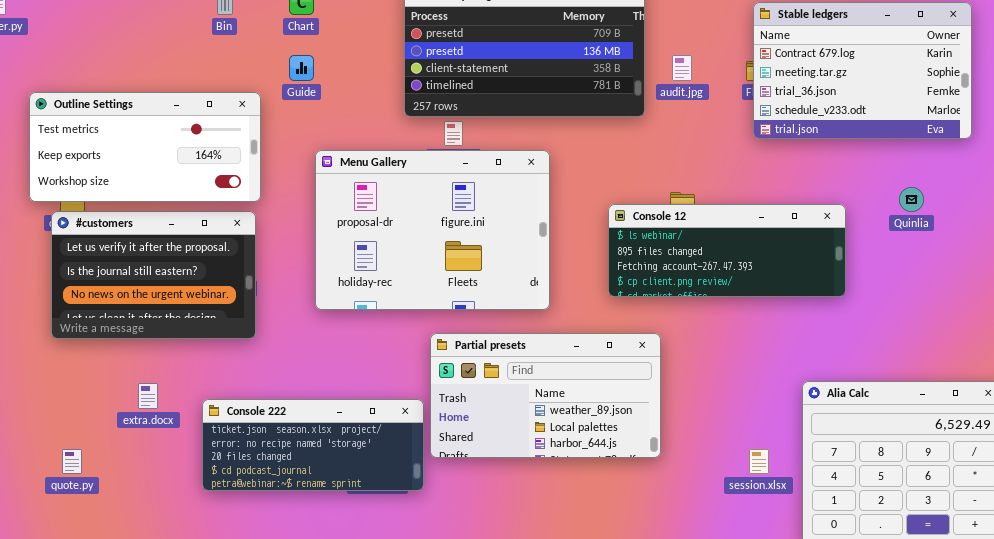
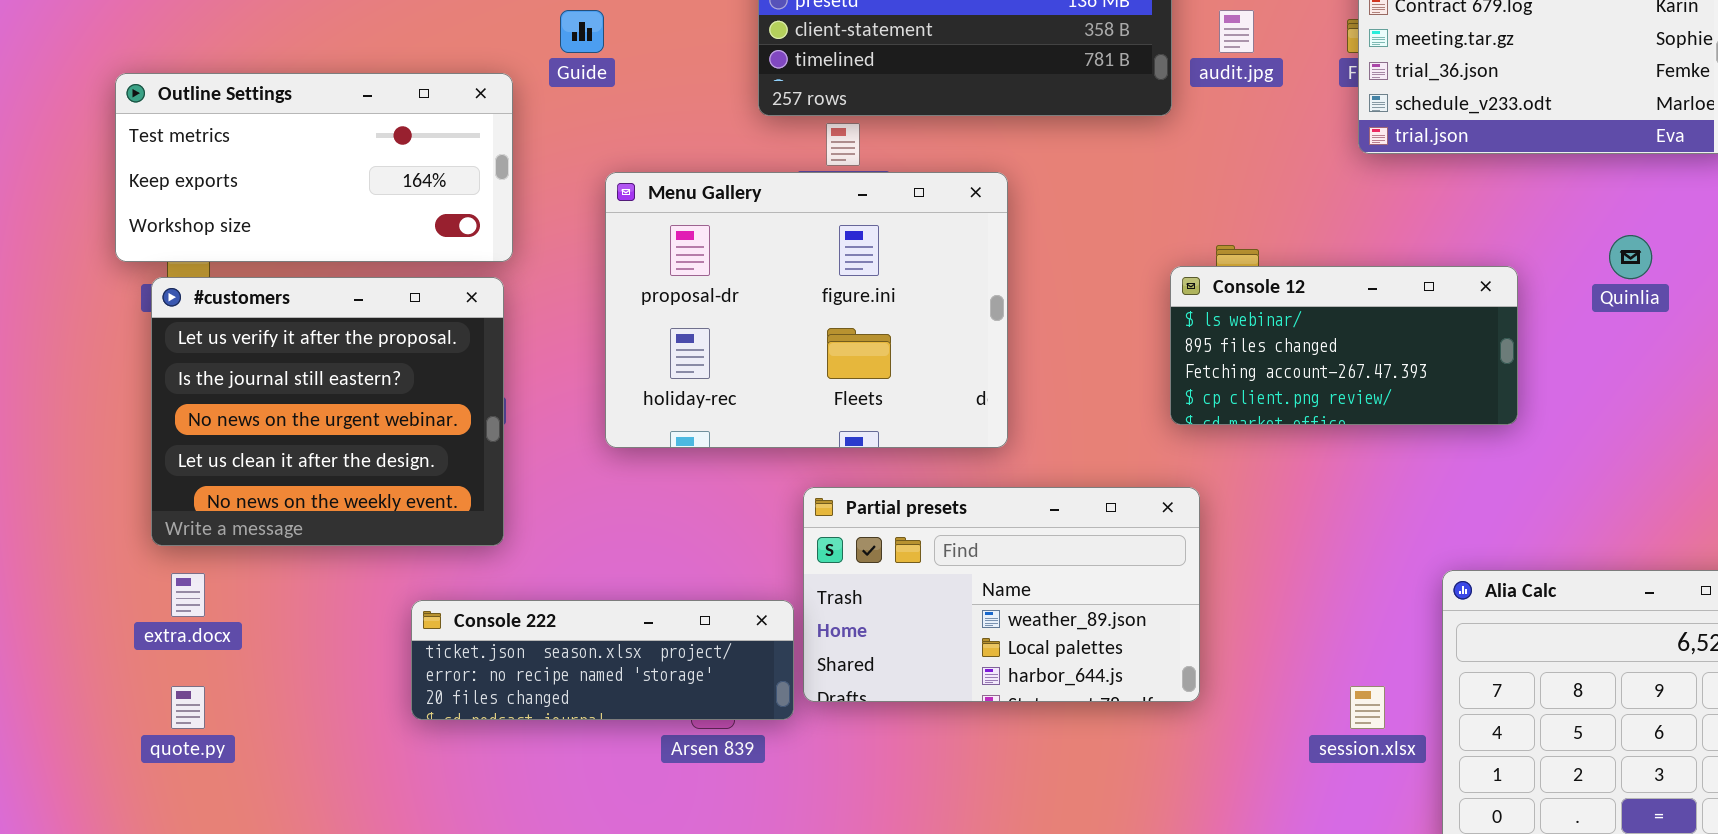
Console 12: [608,204,846,297] -> [1170,266,1518,425], resized
#customers: [51,211,256,339] -> [151,277,504,546], resized
extra.docx: [138,383,158,409] -> [171,573,205,617], moved
Console 222: [202,399,424,491] -> [411,600,794,720], resized

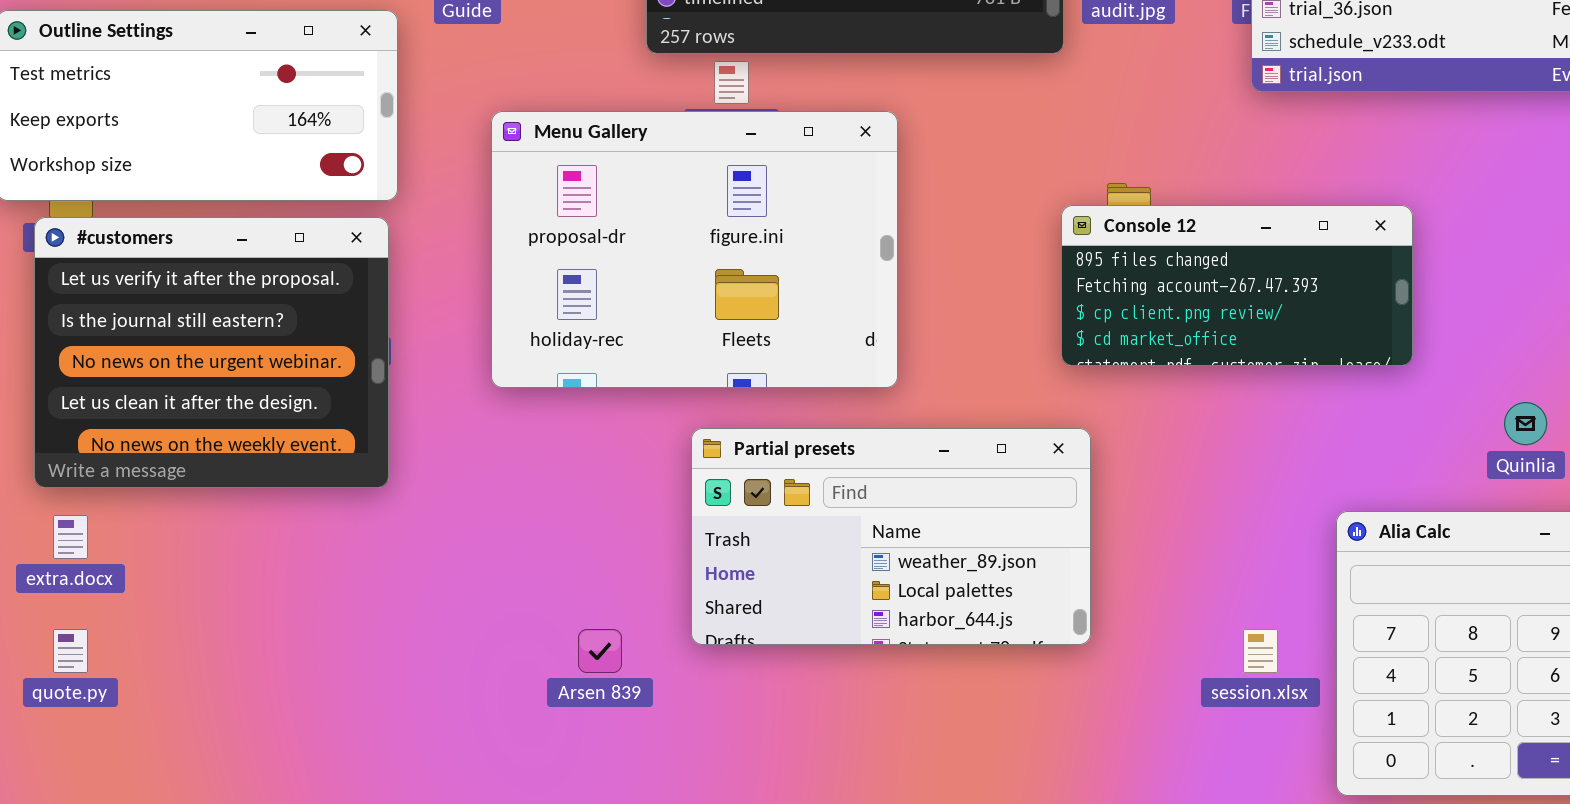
Quinlia: [1609,235,1652,279] -> [1504,402,1547,445], moved
Console 12: [1170,266,1518,425] -> [1061,205,1413,366], scrolled down 1 row
Console 222: [411,600,794,720] -> none, closed

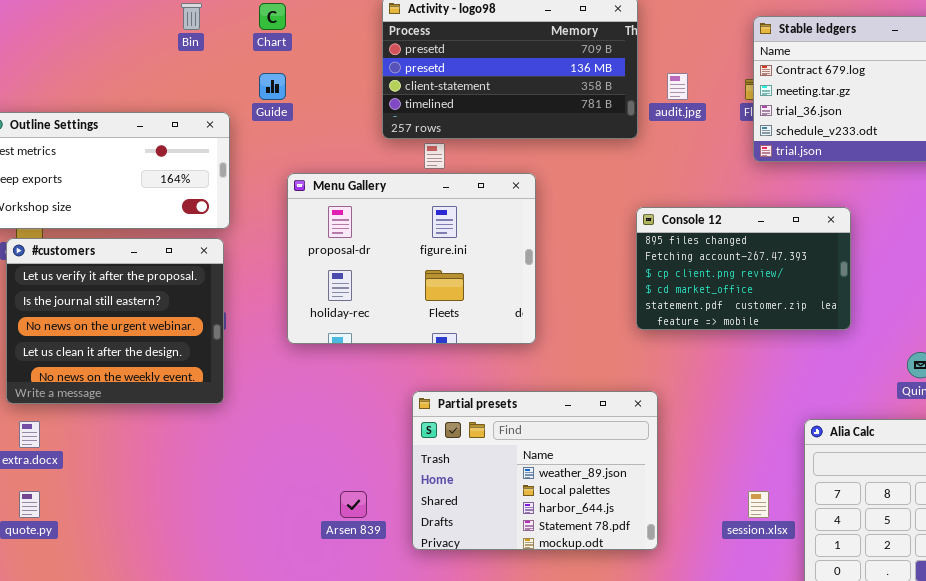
Console 12: [1061,205,1413,366] -> [636,207,851,330], resized
Partial presets: [691,428,1091,645] -> [412,391,658,550], moved, resized

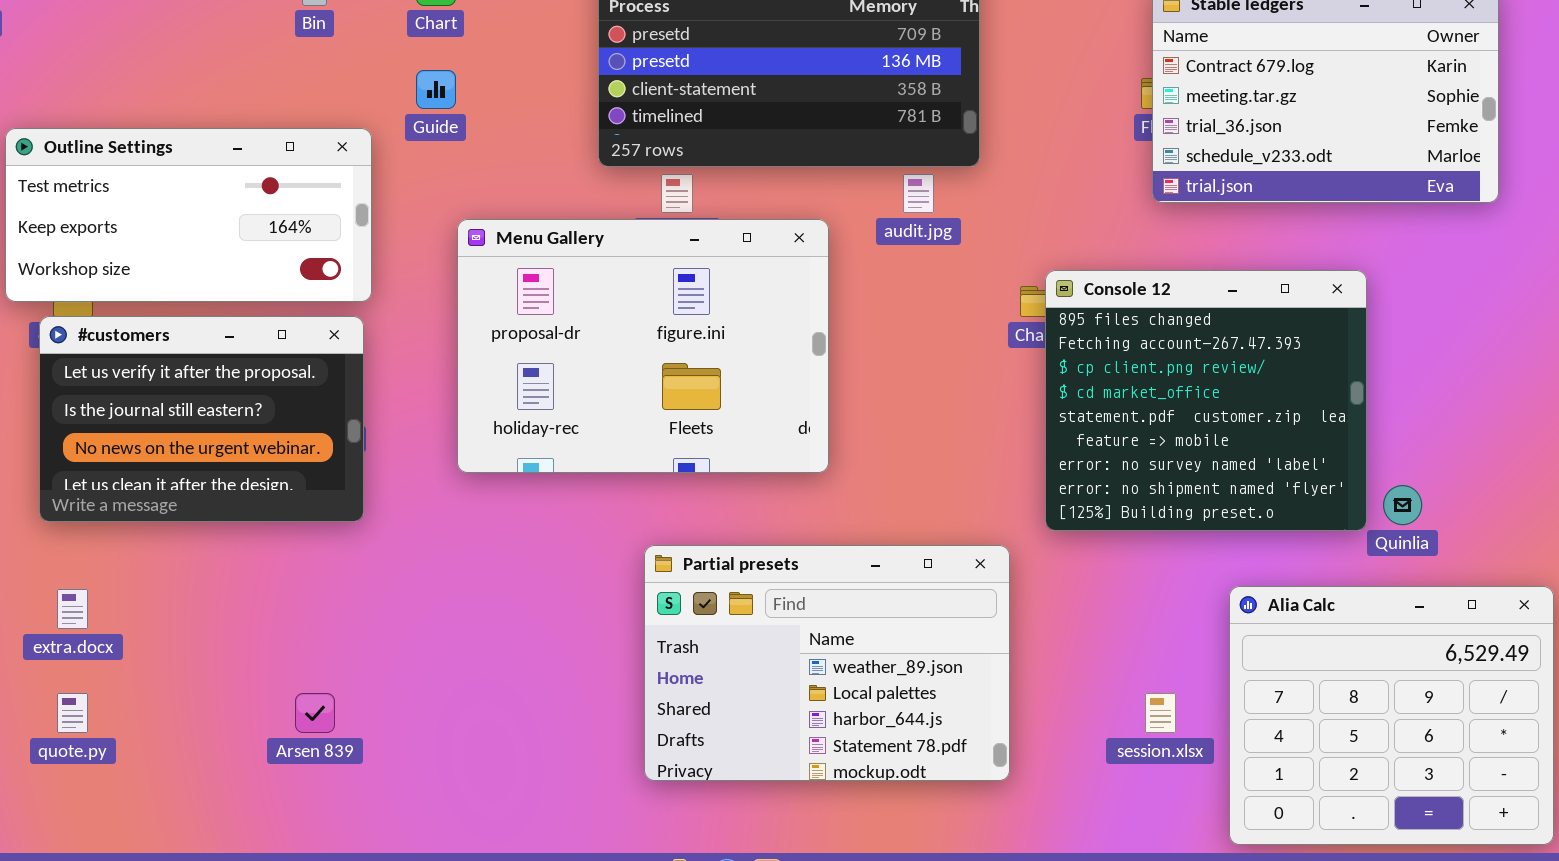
audit.jpg: [667,73,688,100] -> [903,174,934,213], moved
Console 12: [636,207,851,330] -> [1045,270,1367,531], moved, resized
#customers: [6,238,224,404] -> [39,316,364,522], resized
Arsen 839: [340,491,367,518] -> [295,693,335,733], moved

